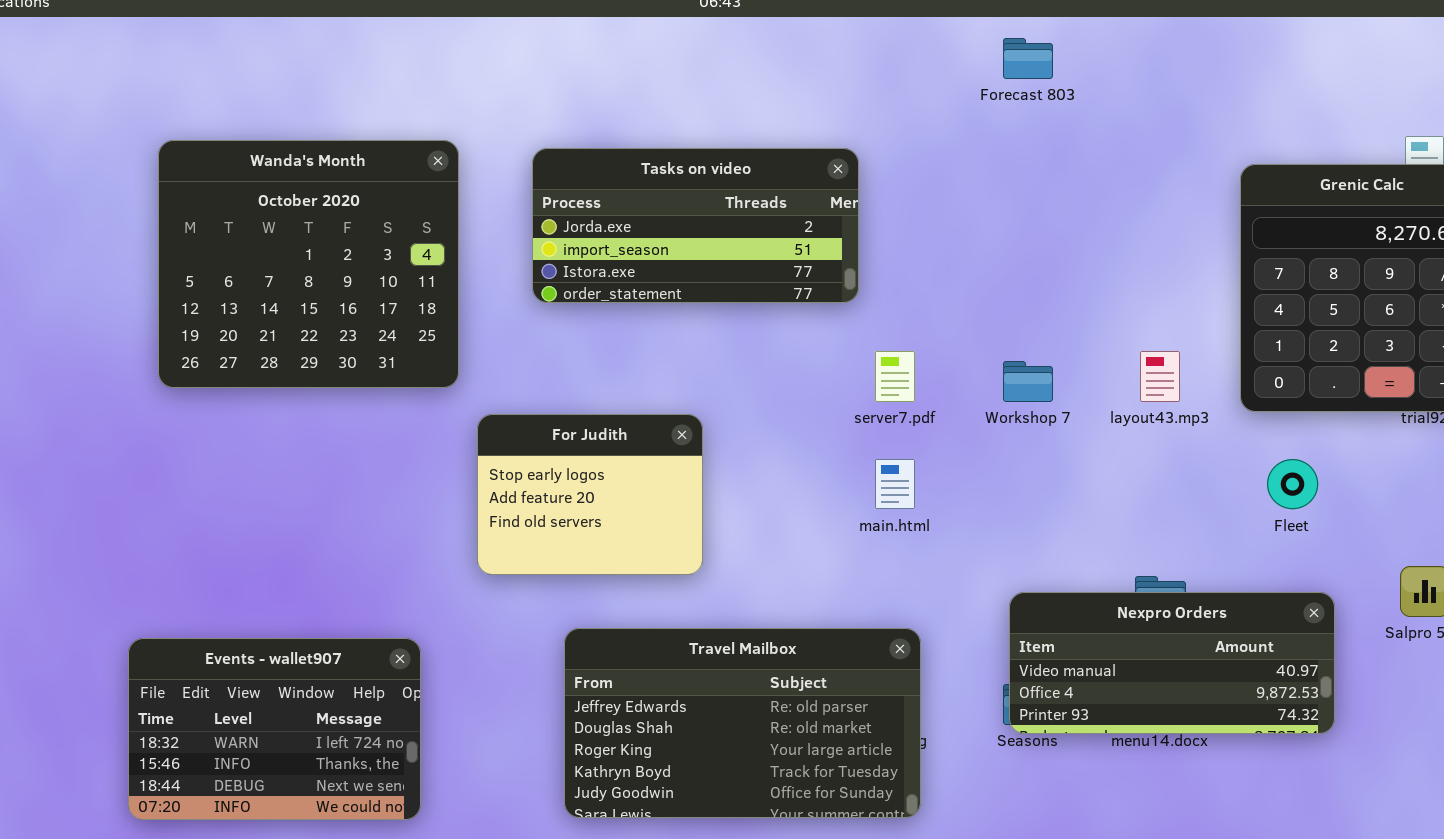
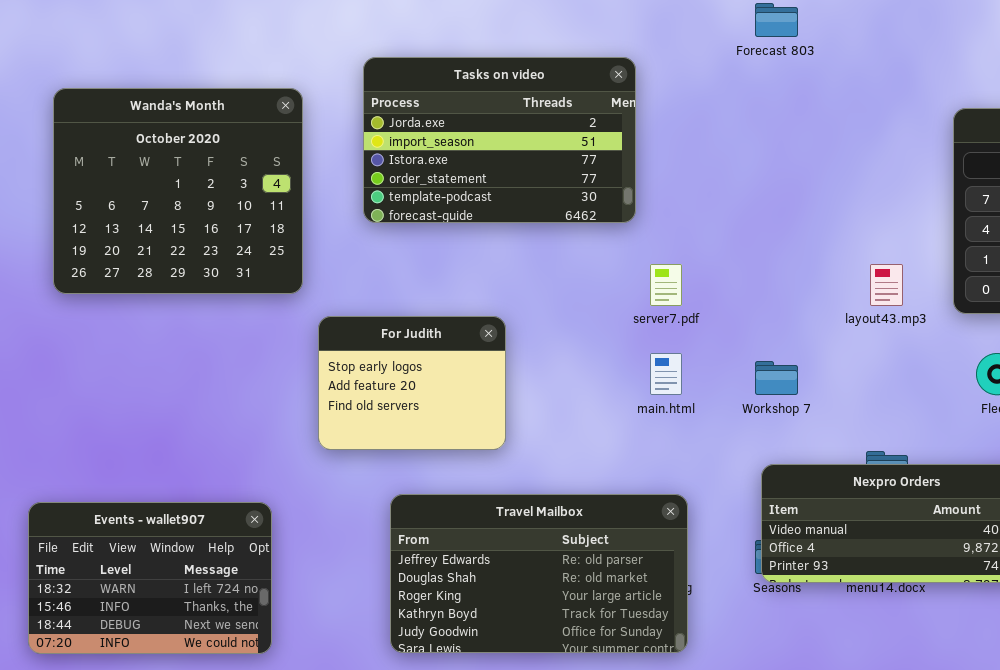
Tasks on video: [532,148,859,303] -> [363,57,636,223], resized
Workshop 7: [1003,361,1053,402] -> [755,361,798,395], moved

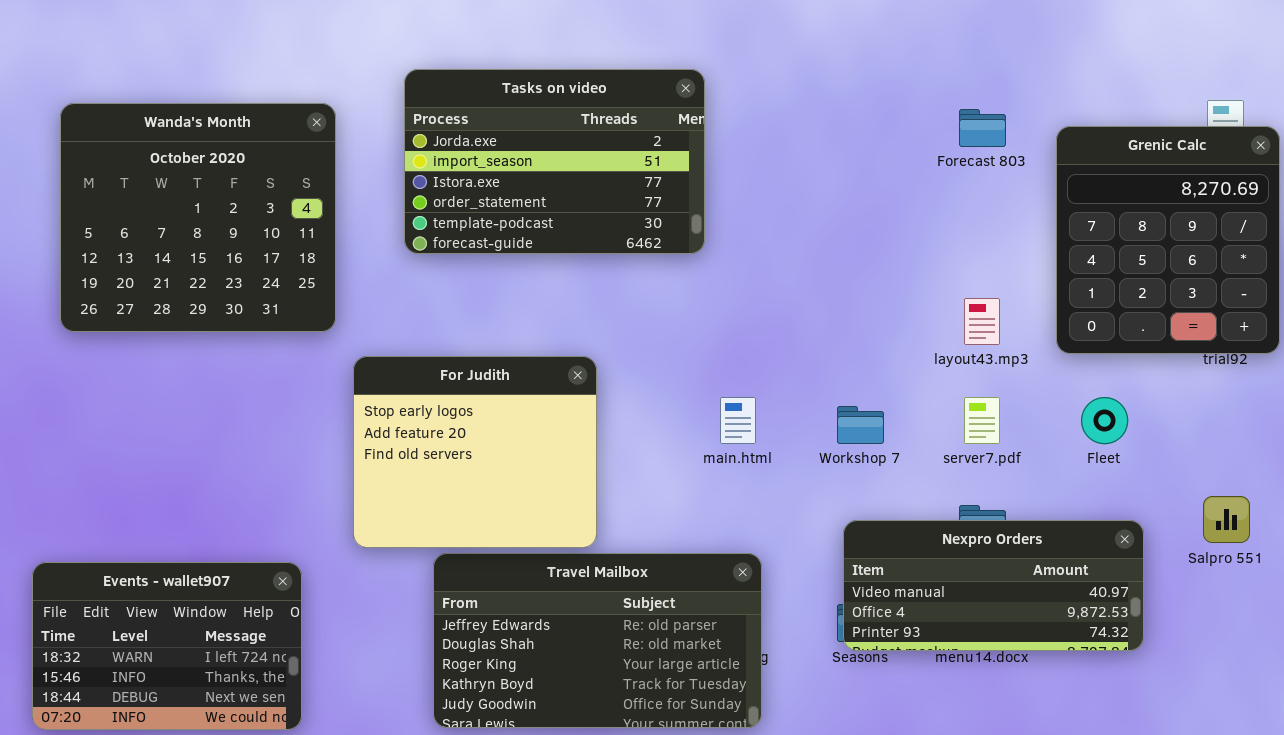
Forecast 803: [755,3,798,37] -> [959,109,1006,147], moved
server7.pdf: [650,264,682,306] -> [964,397,1000,444], moved
For Judith: [318,316,506,450] -> [353,356,597,548], resized

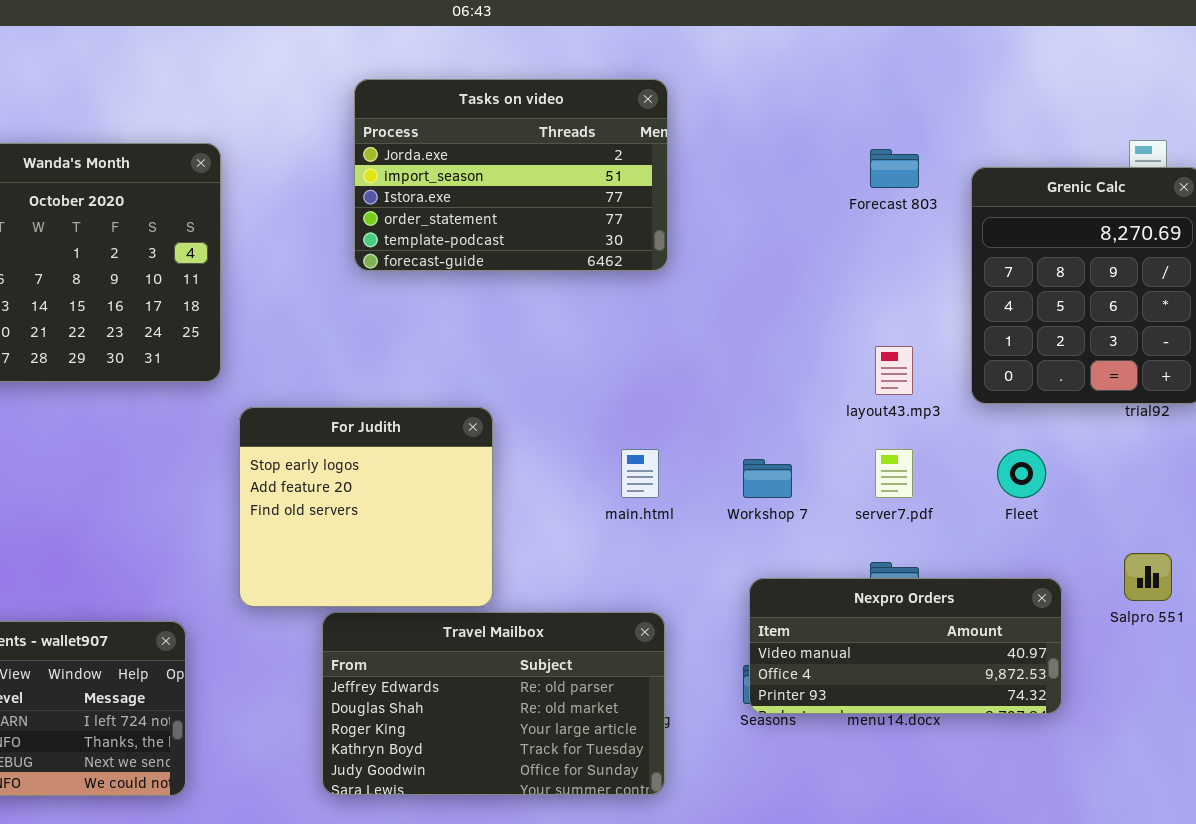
Tasks on video: [404,69,705,254] -> [354,79,668,271], moved

